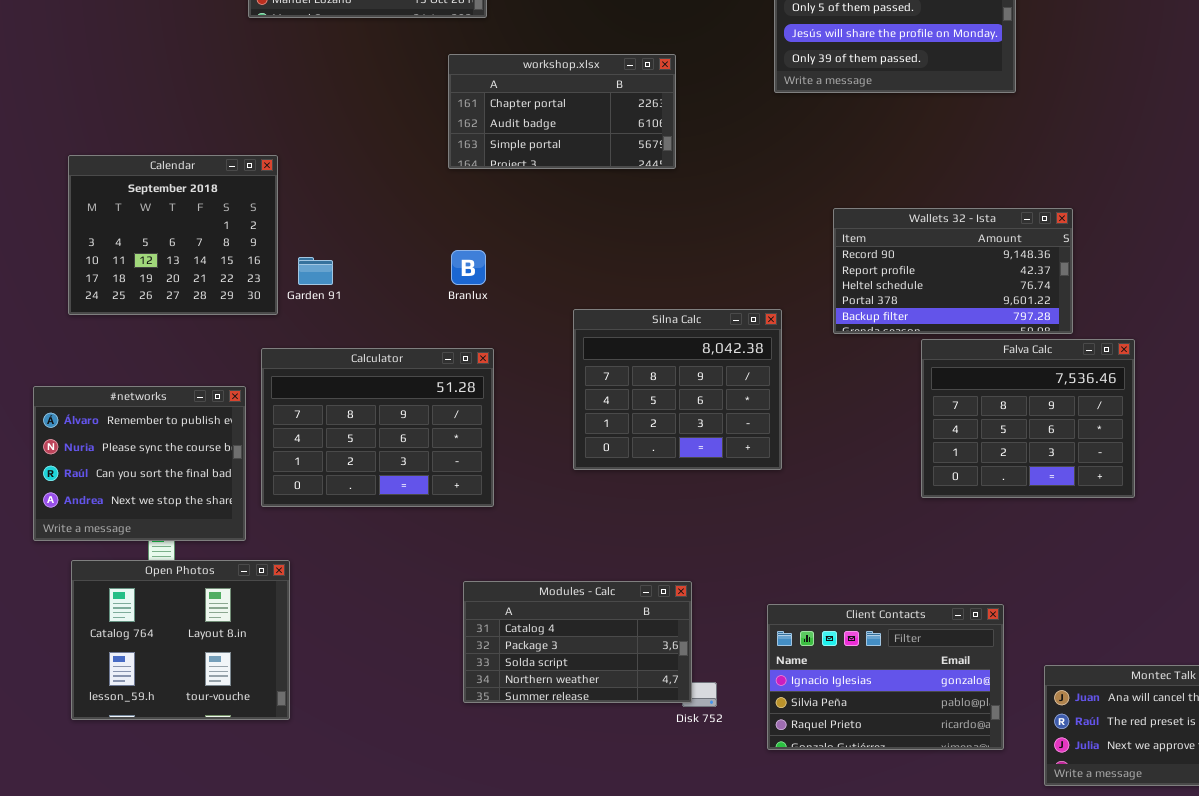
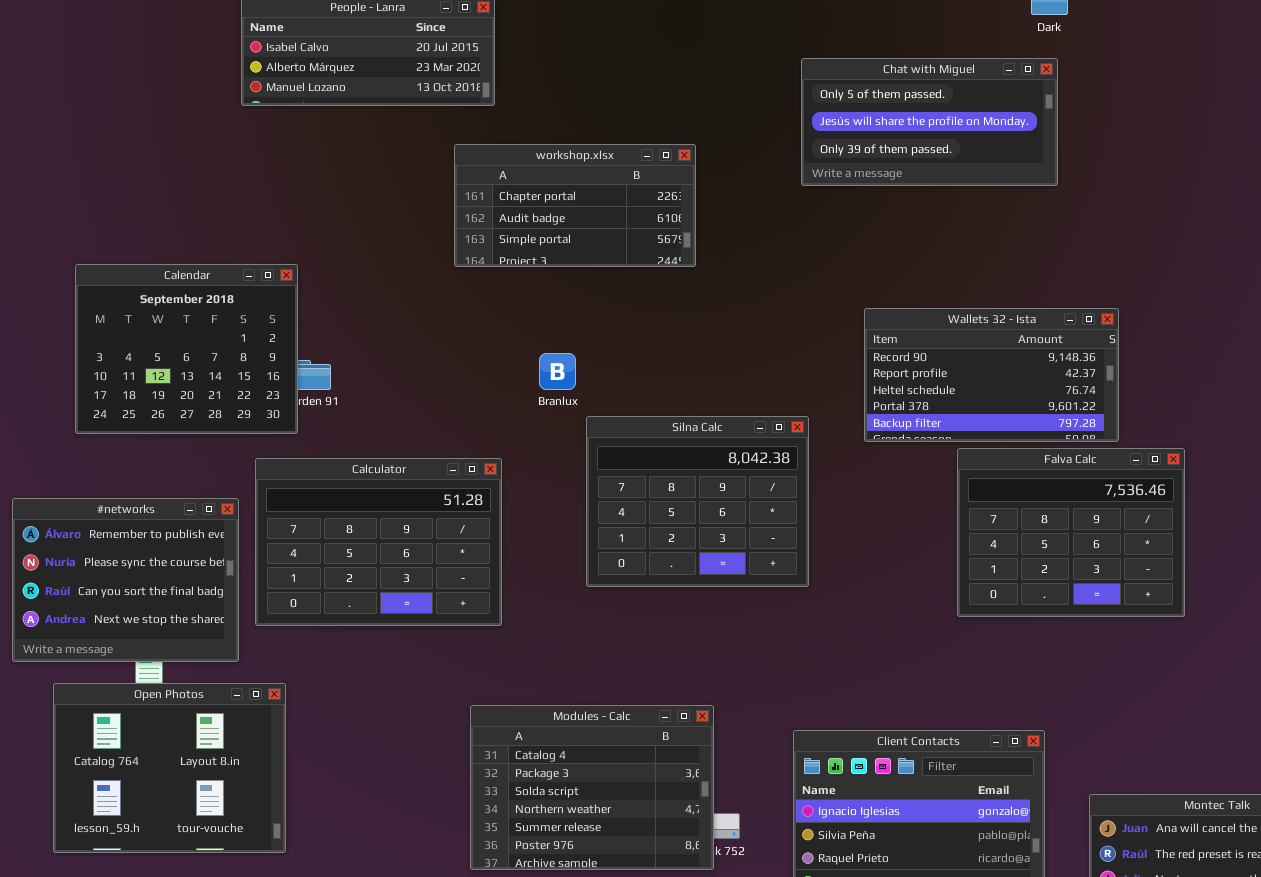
Calendar: [68,155,278,315] -> [75,264,298,434], moved
Branlux: [451,250,486,285] -> [539,353,576,390], moved
Modules - Calc: [463,581,692,703] -> [470,705,714,870], resized

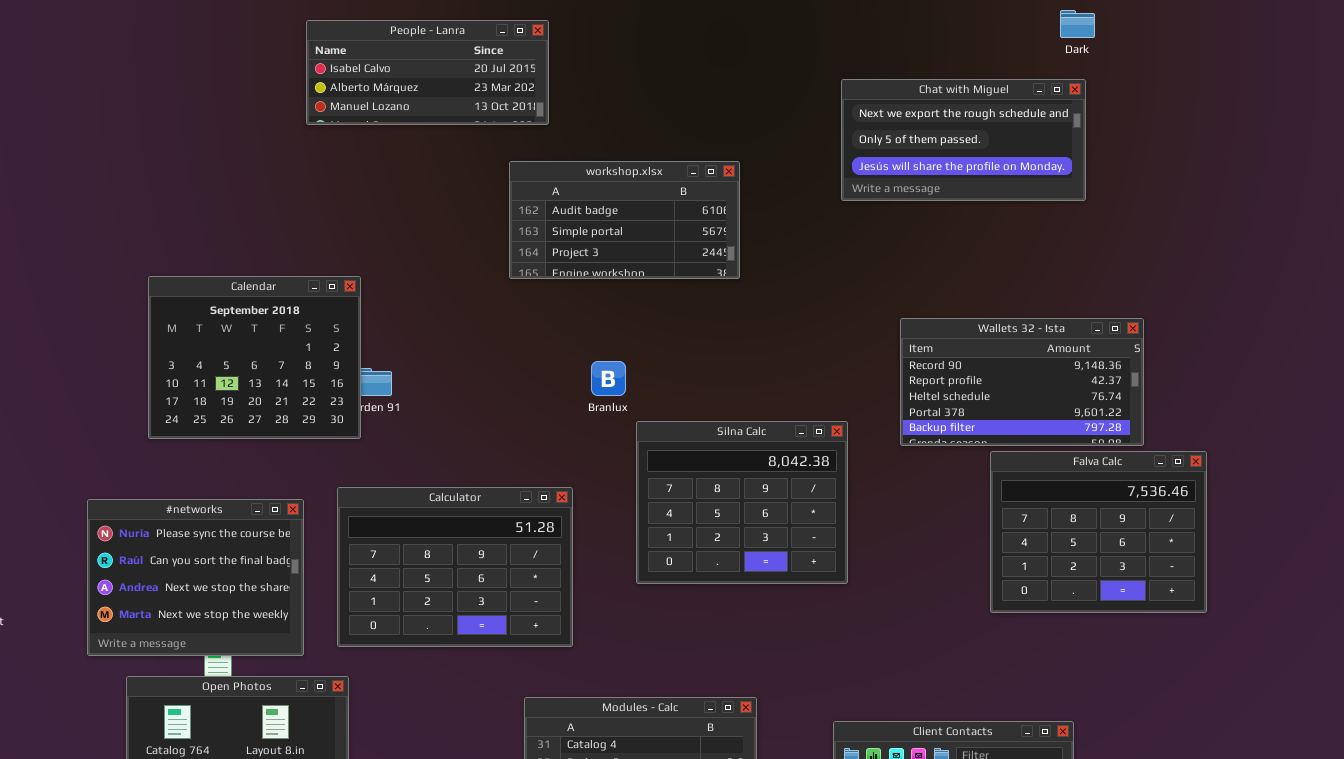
Chat with Miguel: [801,58,1058,186] -> [841,79,1086,201], scrolled up 1 row
workshop.xlsx: [454,144,696,267] -> [509,161,740,279], scrolled down 1 row
Calculator: [255,458,502,626] -> [337,487,573,647], moved
#networks: [12,498,239,662] -> [87,499,304,656], scrolled down 1 row

